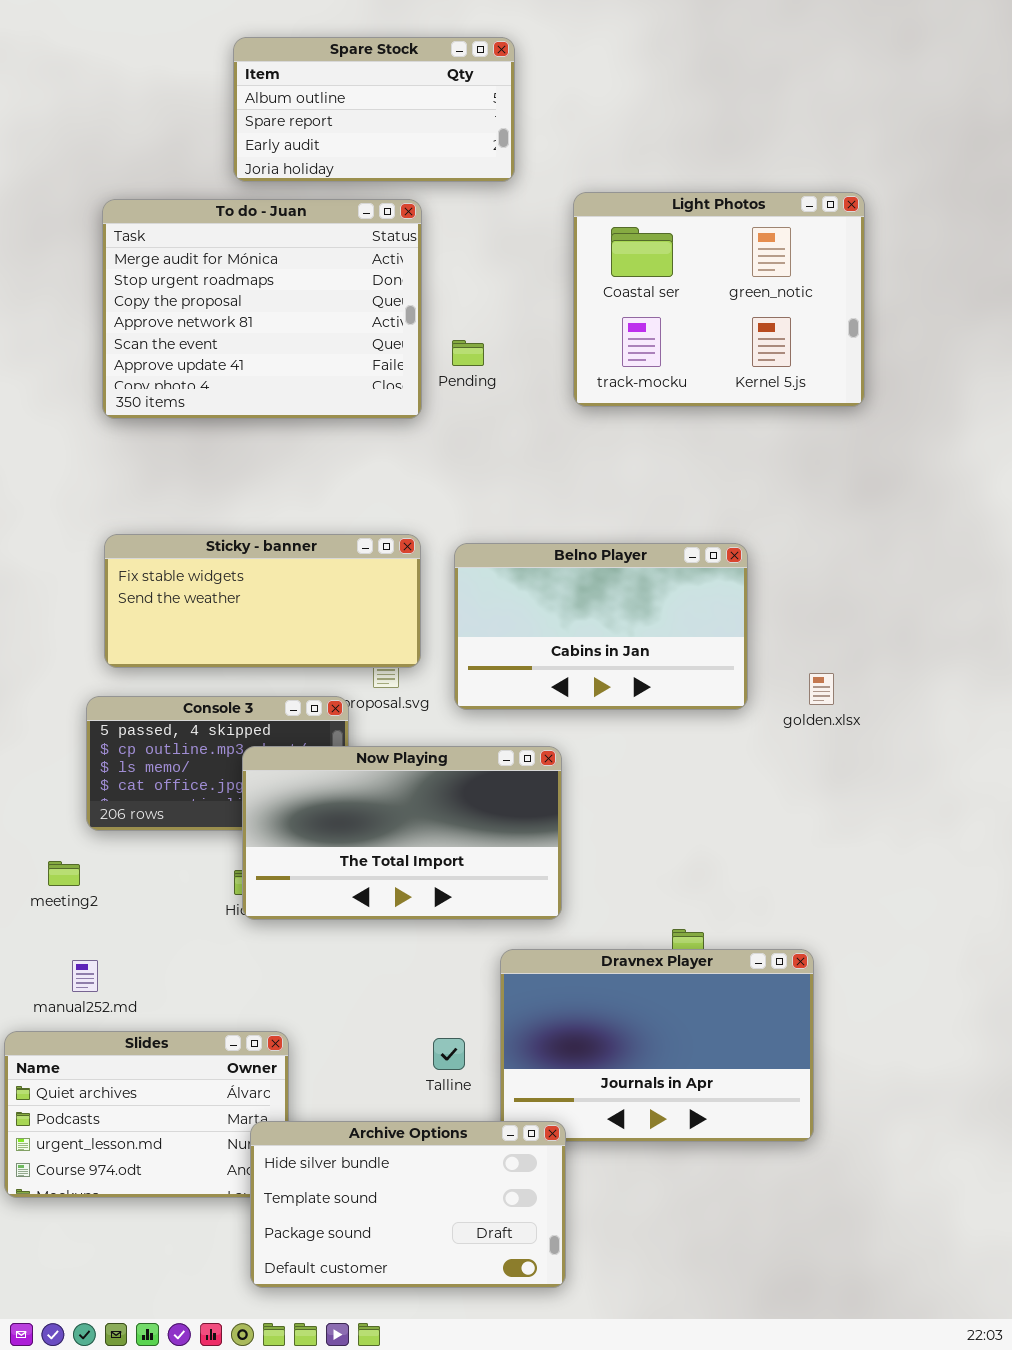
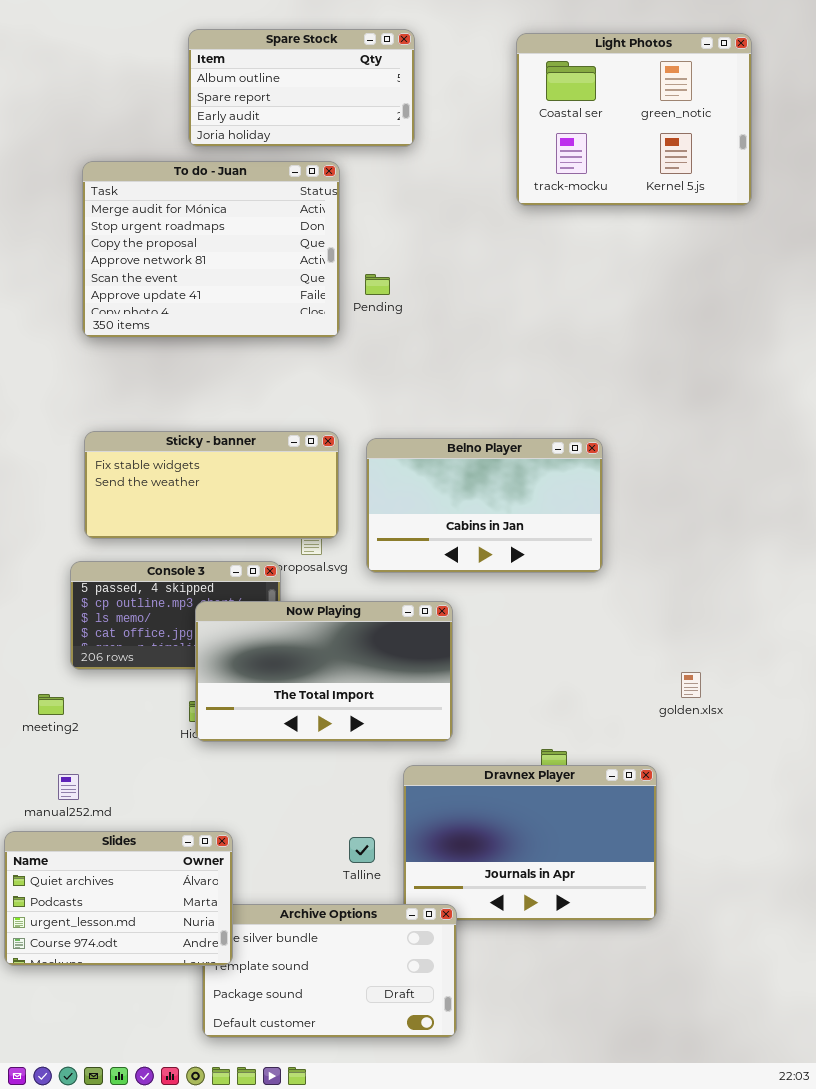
Light Photos: [573,192,865,407] -> [516,33,752,206], moved
golden.xlsx: [809,673,834,705] -> [681,672,701,698], moved
Slides: [4,1031,289,1198] -> [4,831,233,966], raised

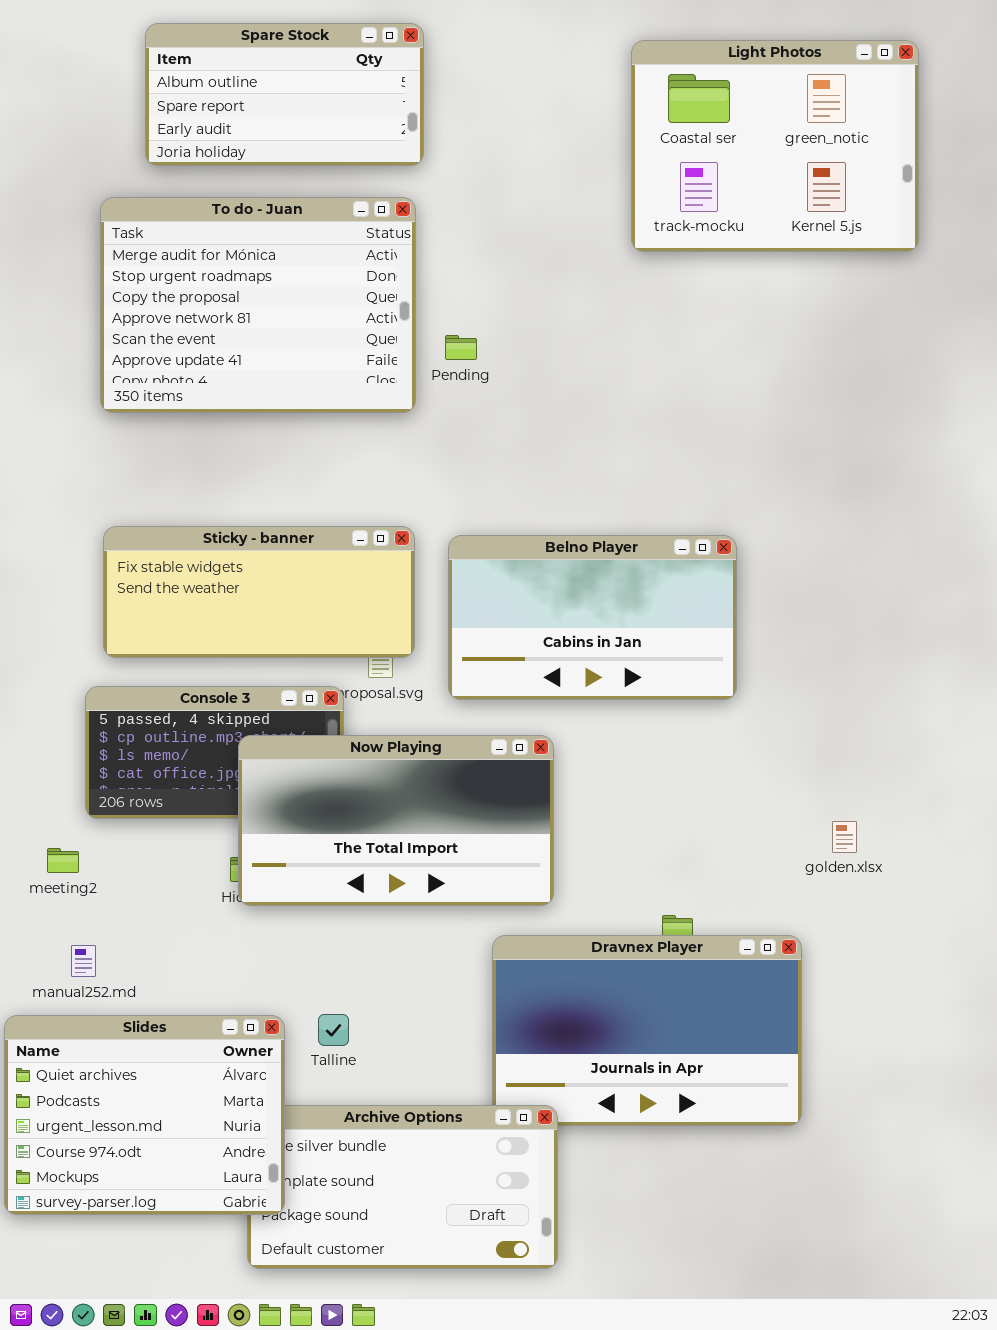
Spare Stock: [188,29,415,147] -> [145,23,424,166], moved
Slides: [4,831,233,966] -> [4,1015,285,1215], resized
Talline: [349,837,375,863] -> [318,1014,349,1046], moved

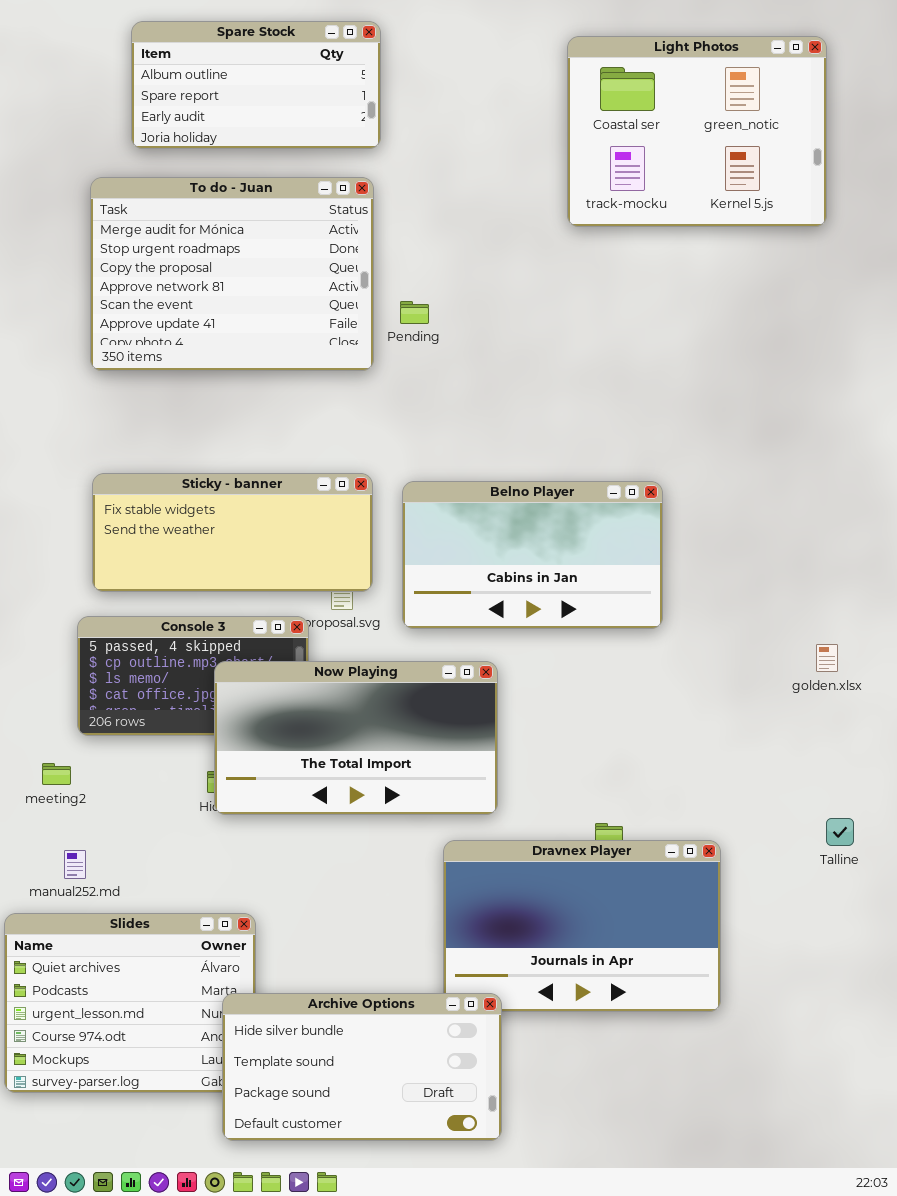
golden.xlsx: [832,821,857,853] -> [816,644,838,672], moved
Talline: [318,1014,349,1046] -> [826,818,854,846], moved
Archive Options: [247,1105,558,1269] -> [222,993,502,1141], raised

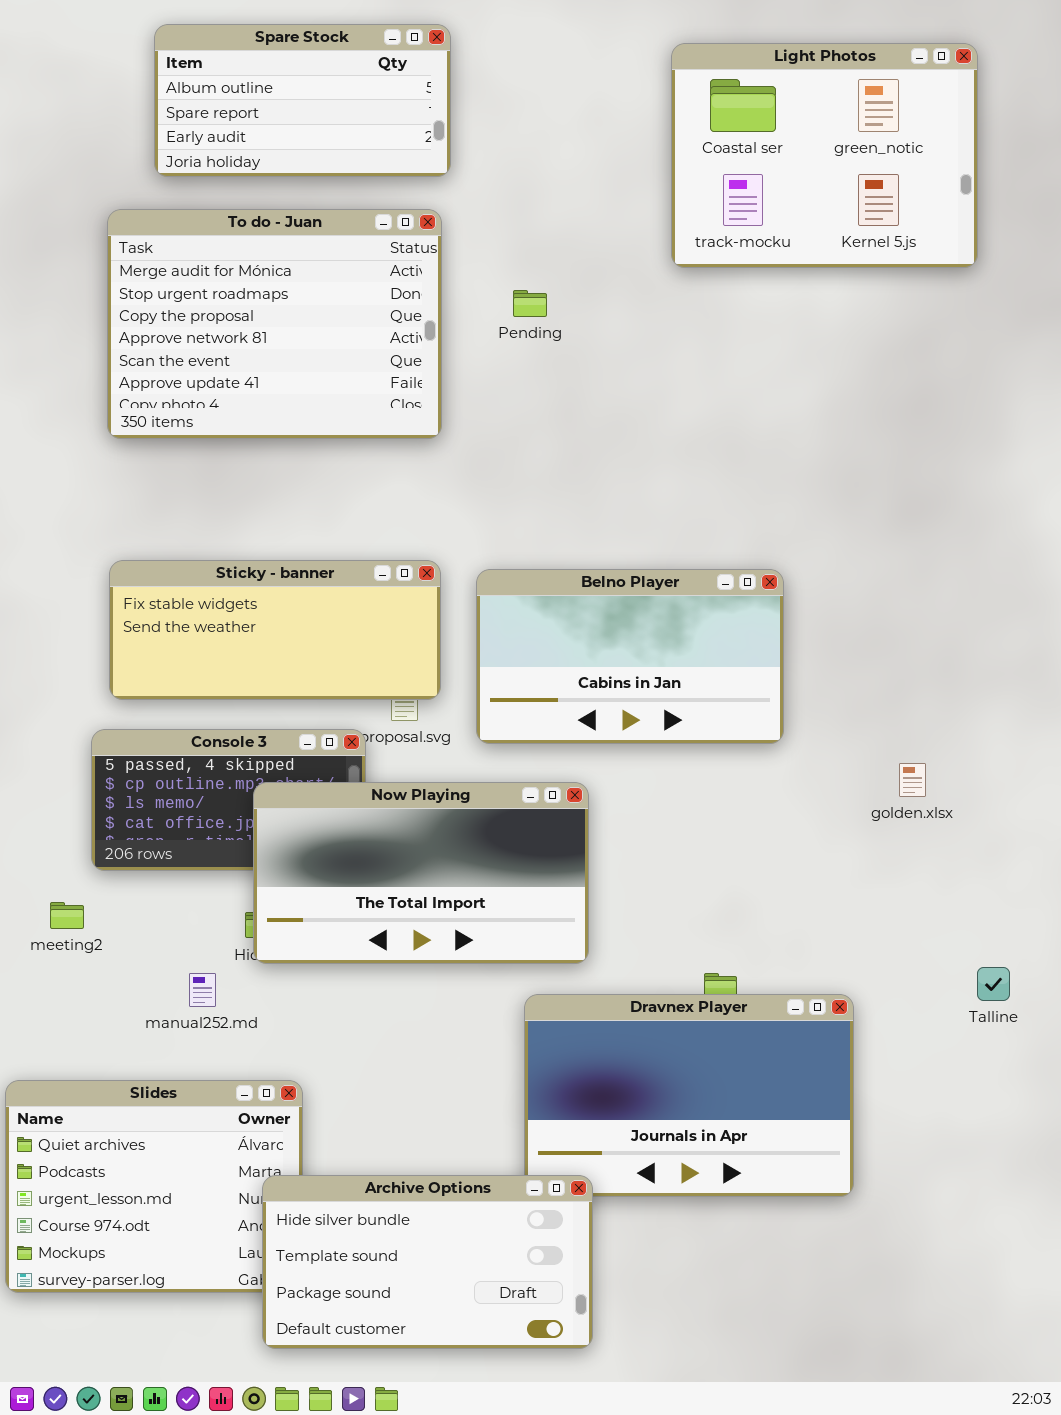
Pending: [400,301,429,324] -> [513,290,547,317], moved
golden.xlsx: [816,644,838,672] -> [899,763,926,797], moved
manual252.md: [64,850,86,879] -> [189,973,216,1007], moved

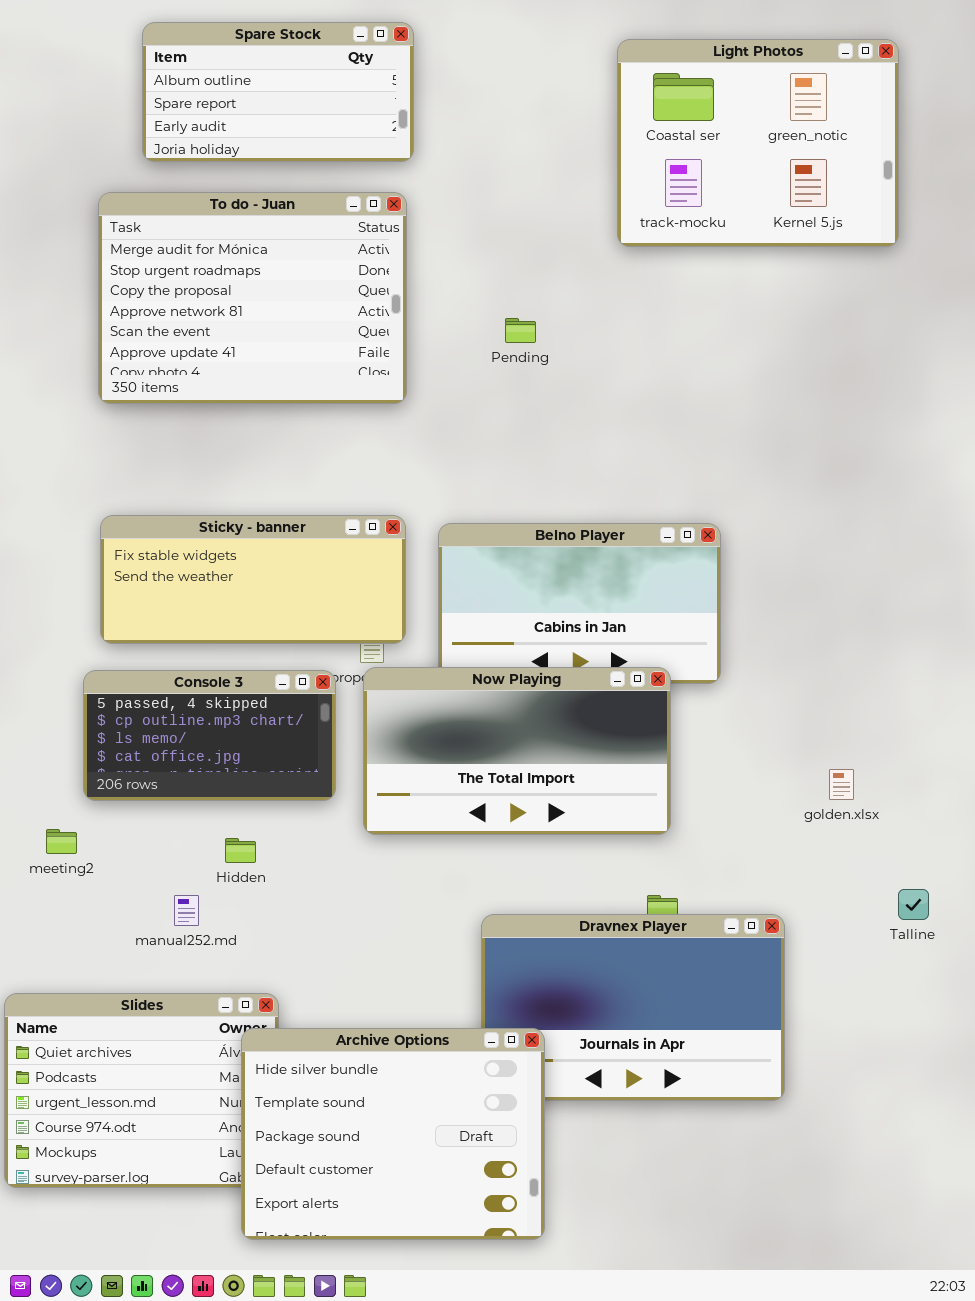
Pending: [513,290,547,317] -> [505,318,536,343], moved
golden.xlsx: [899,763,926,797] -> [829,769,854,800], moved
Now Playing: [253,782,589,964] -> [363,667,671,835], moved
Archive Options: [262,1175,593,1349] -> [241,1028,545,1240], resized

